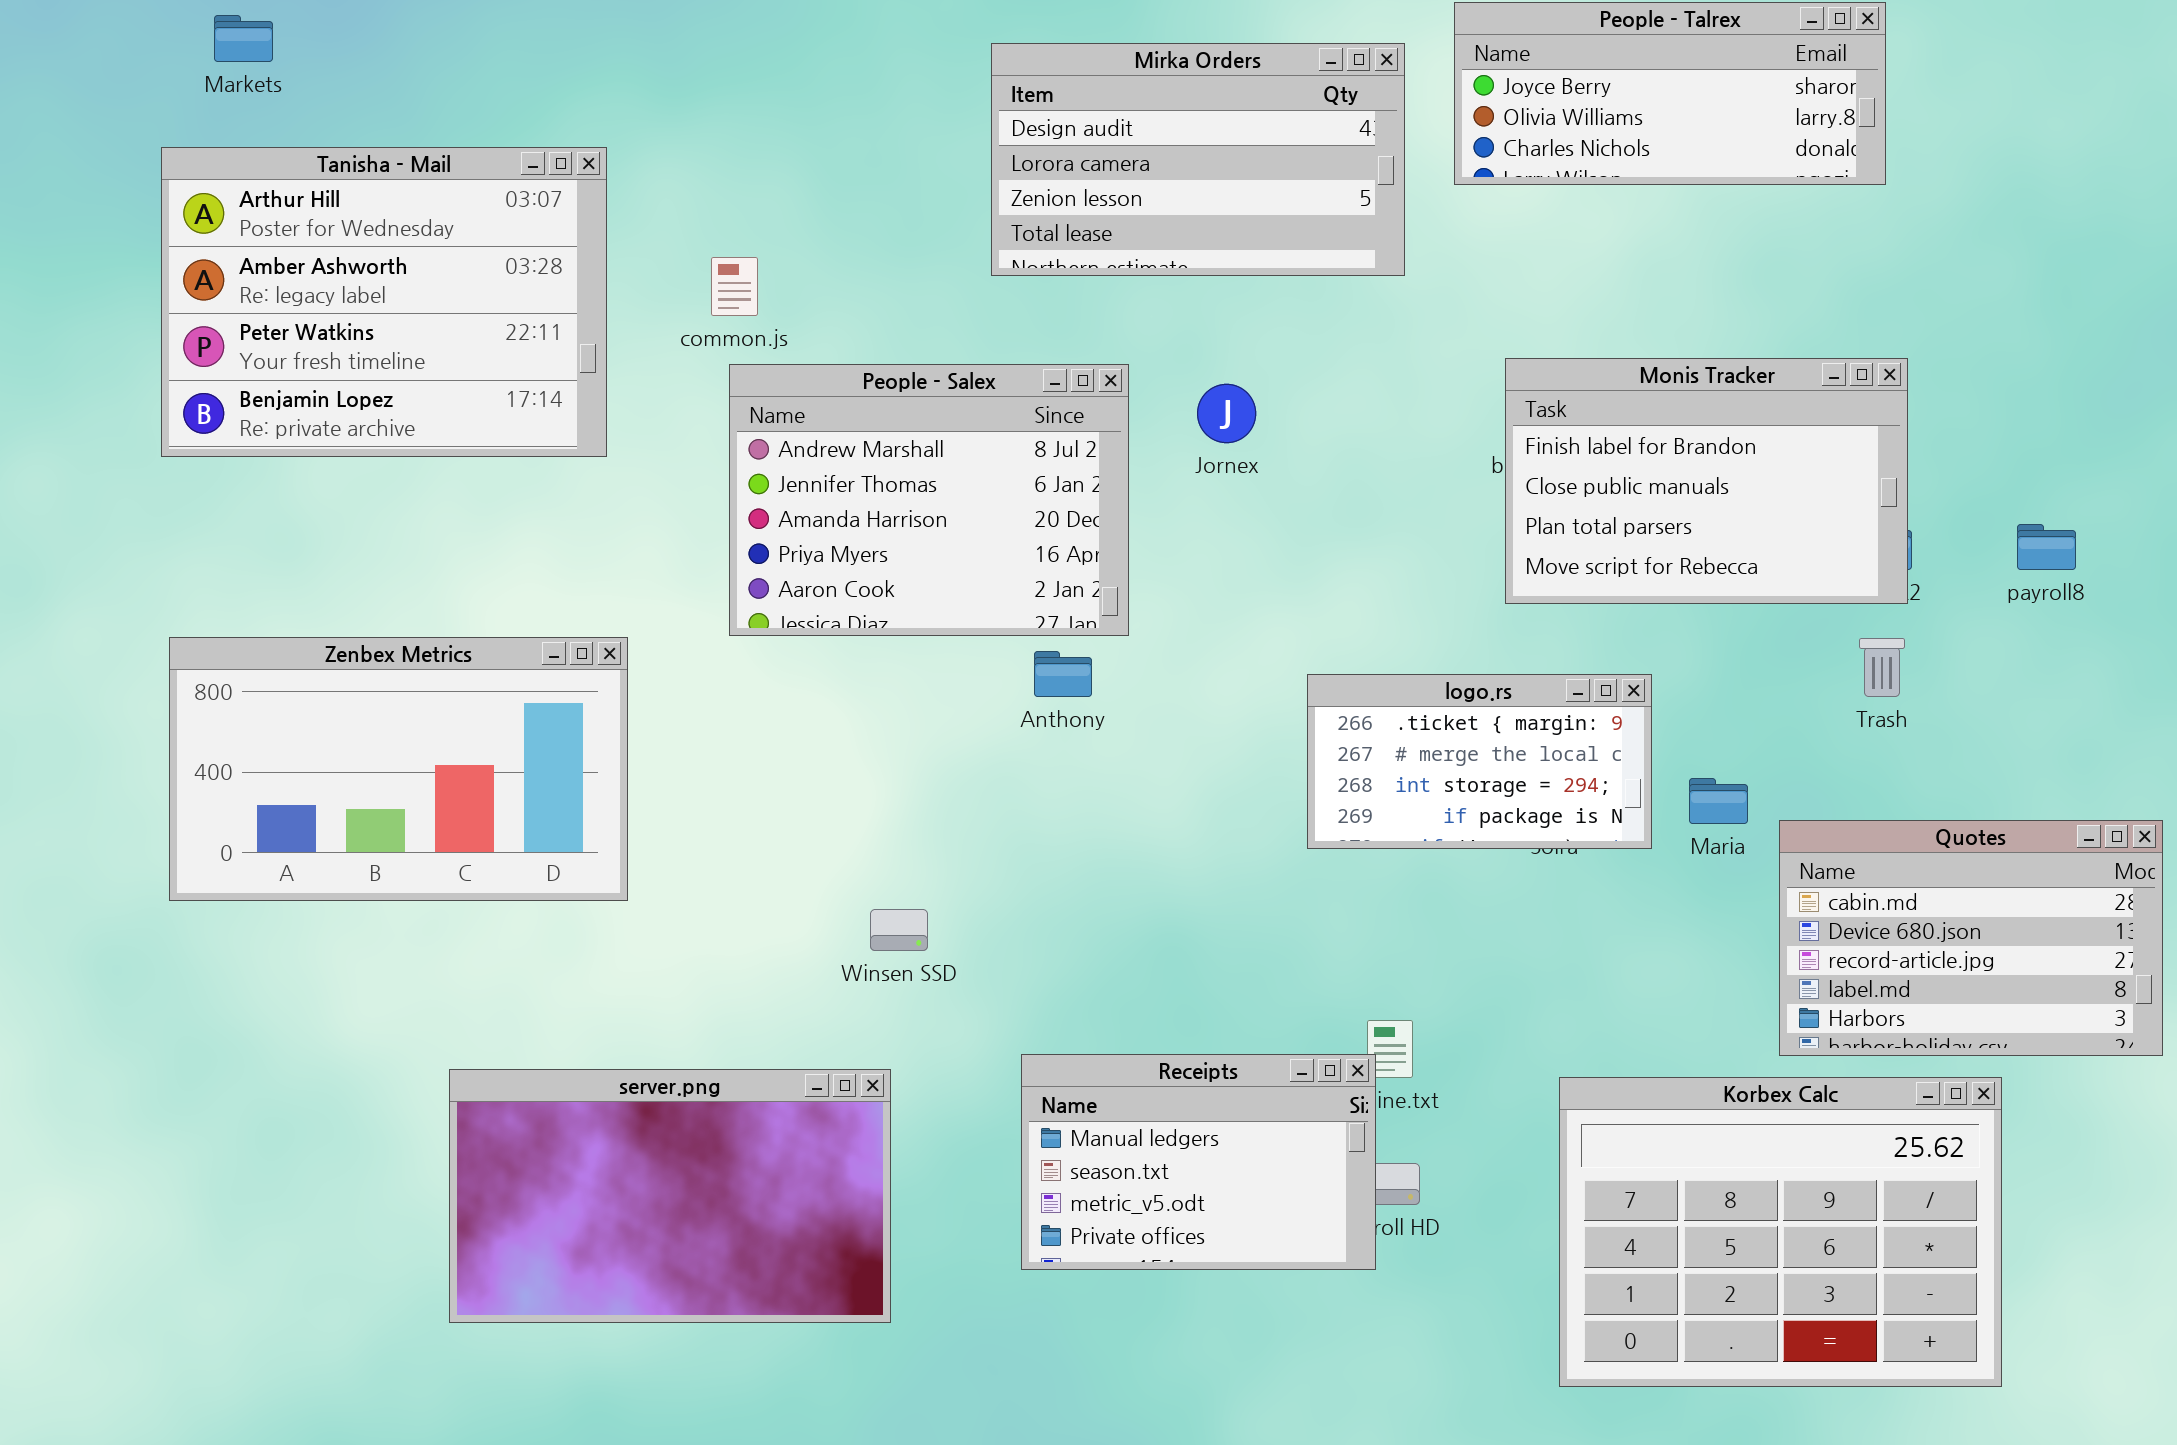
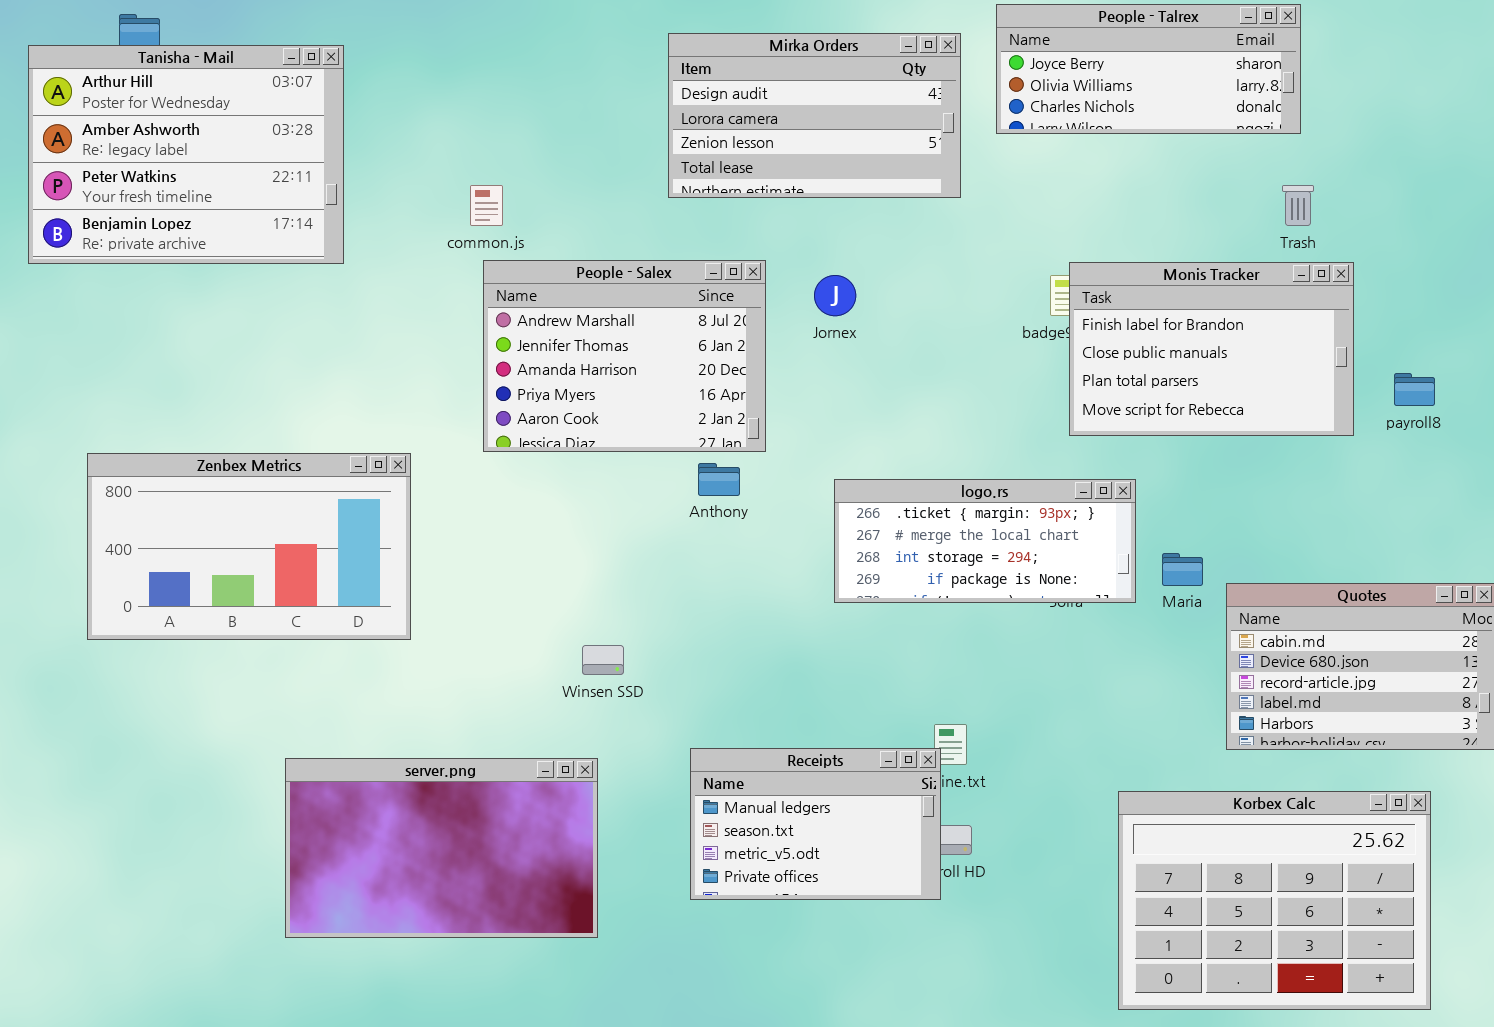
Tanisha - Mail: [161,147,607,457] -> [28,45,344,264], moved
Monis Tracker: [1505,358,1908,604] -> [1069,262,1354,436], moved
Trash: [1859,638,1905,697] -> [1282,185,1314,226], moved
logo.rs: [1307,674,1652,849] -> [834,479,1136,603], resized
Korbex Calc: [1559,1077,2002,1387] -> [1118,791,1431,1010], moved

